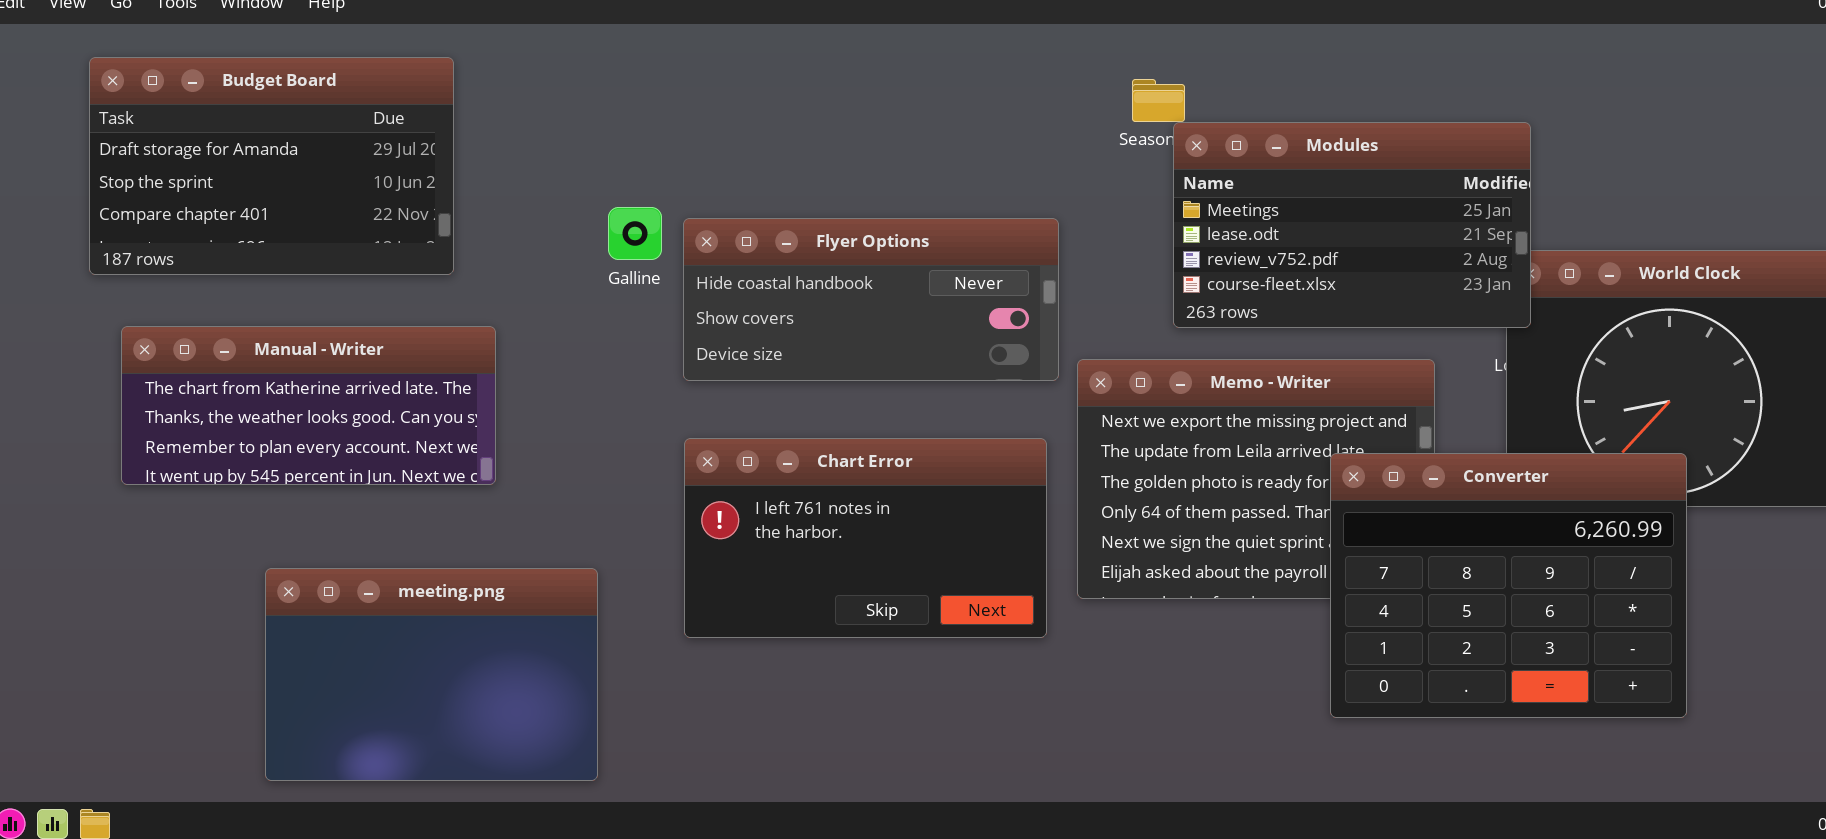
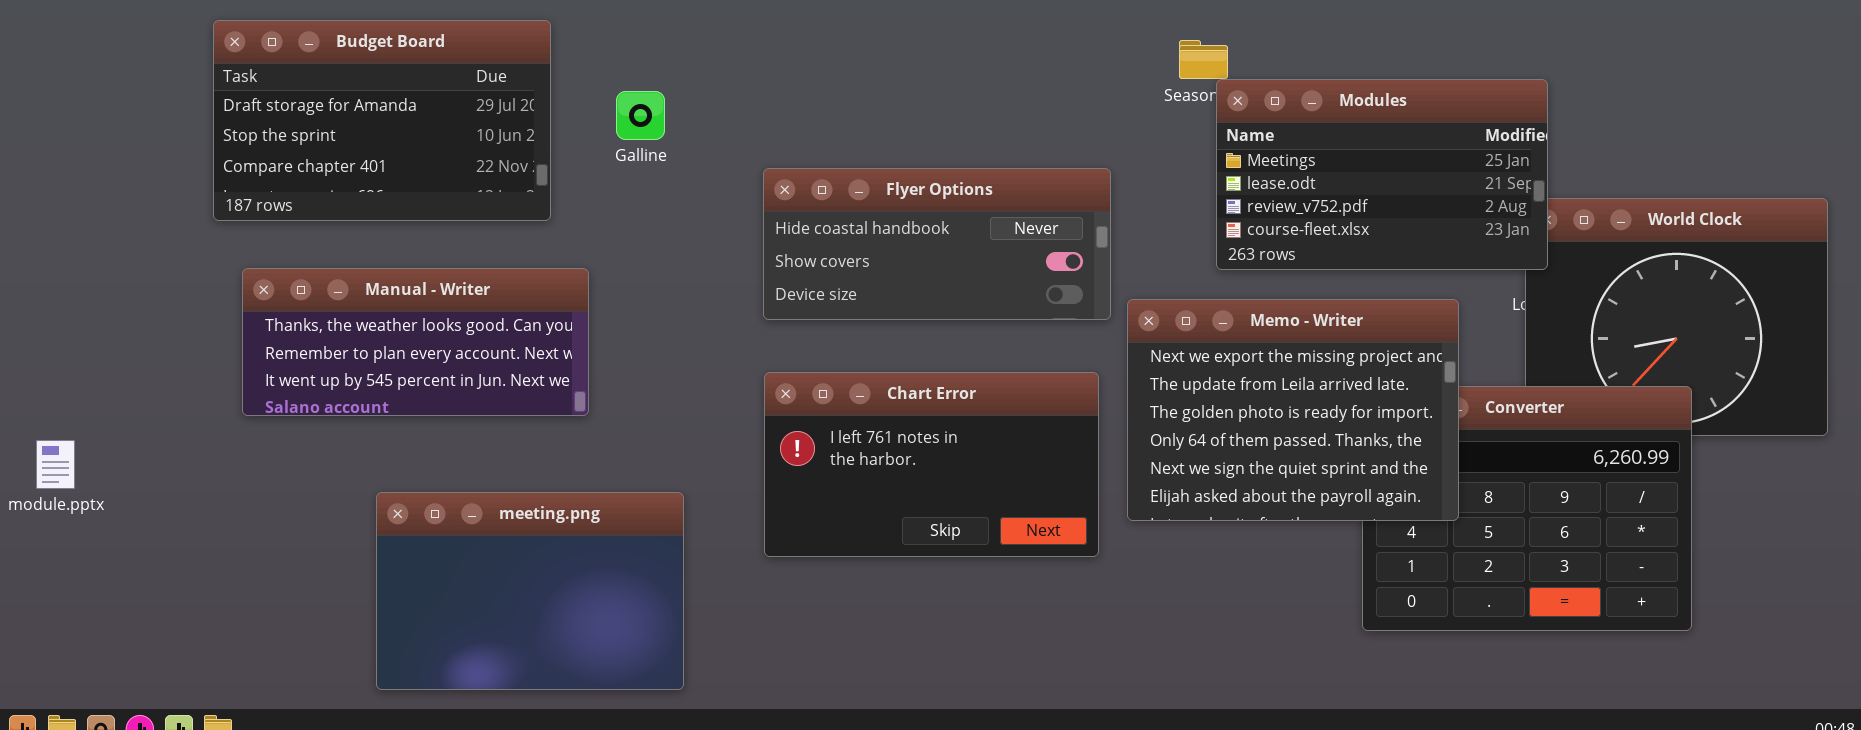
Galline: [608,207,662,260] -> [616,91,665,140], moved
Manual - Writer: [121,326,496,485] -> [242,268,589,416], scrolled down 1 row
Memo - Writer: [1077,359,1435,599] -> [1127,299,1459,521], raised

